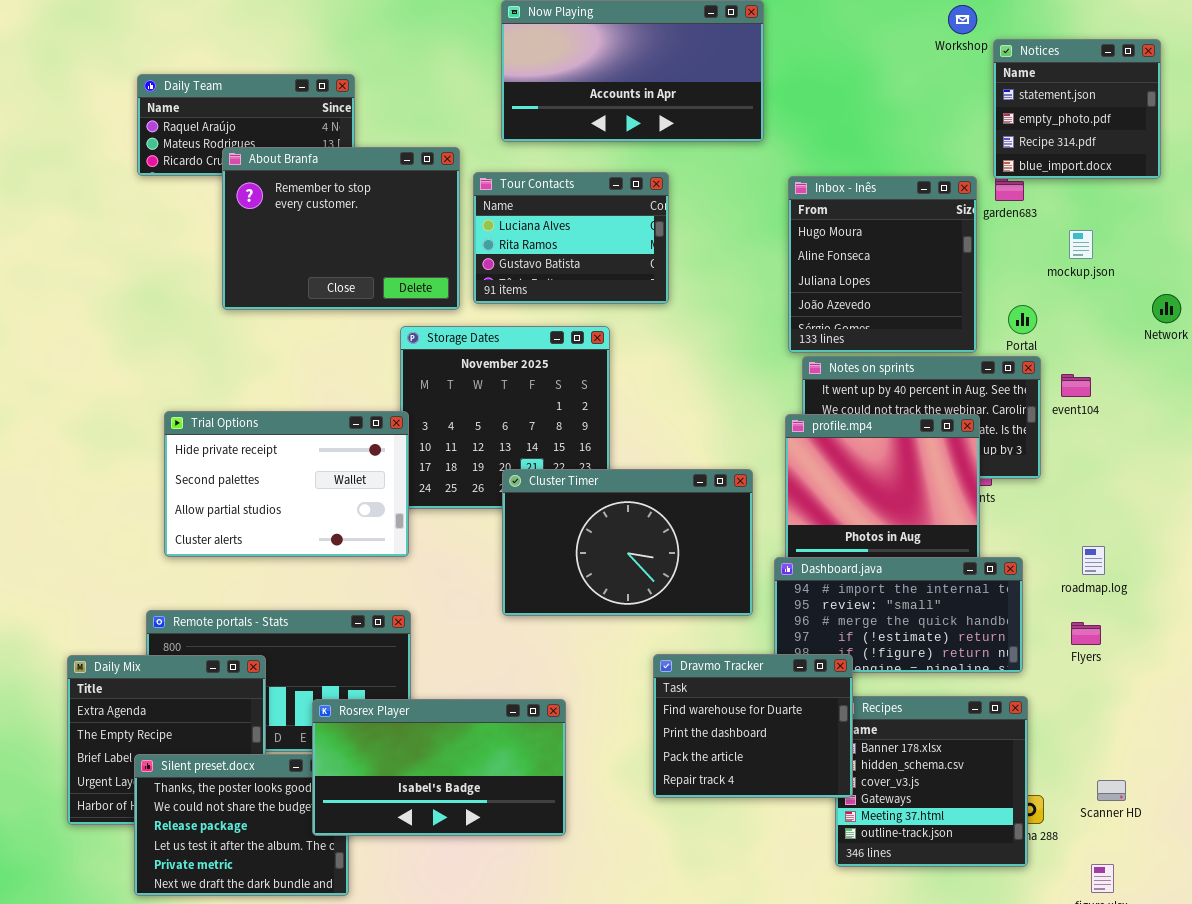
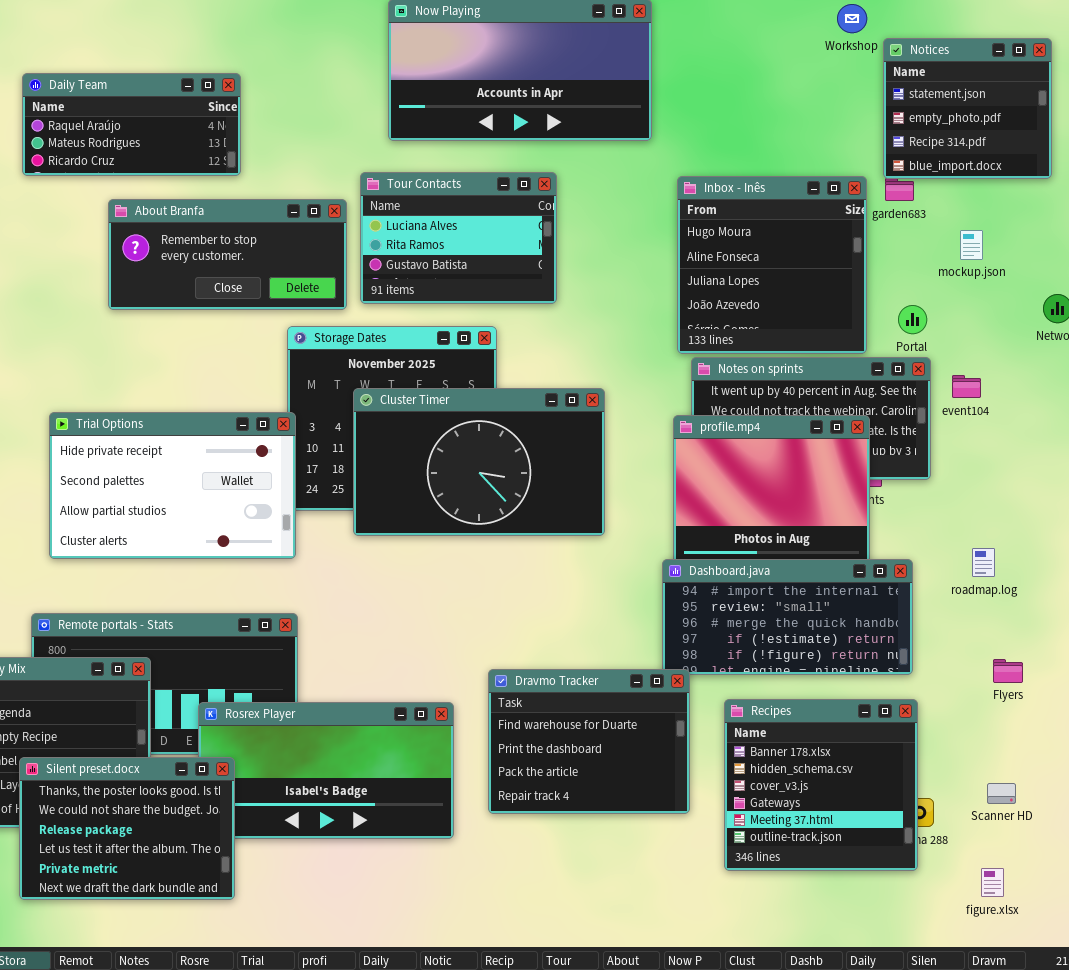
About Branfa: [222,147,460,310] -> [108,199,347,310], resized
Cluster Timer: [502,469,753,616] -> [353,388,605,536], moved
Flyers: [1071,622,1101,645] -> [993,659,1023,683], moved
Dravmo Tracker: [653,654,853,798] -> [488,669,690,814], moved
Silent preset.docx: [134,754,349,896] -> [19,757,235,900], raised

